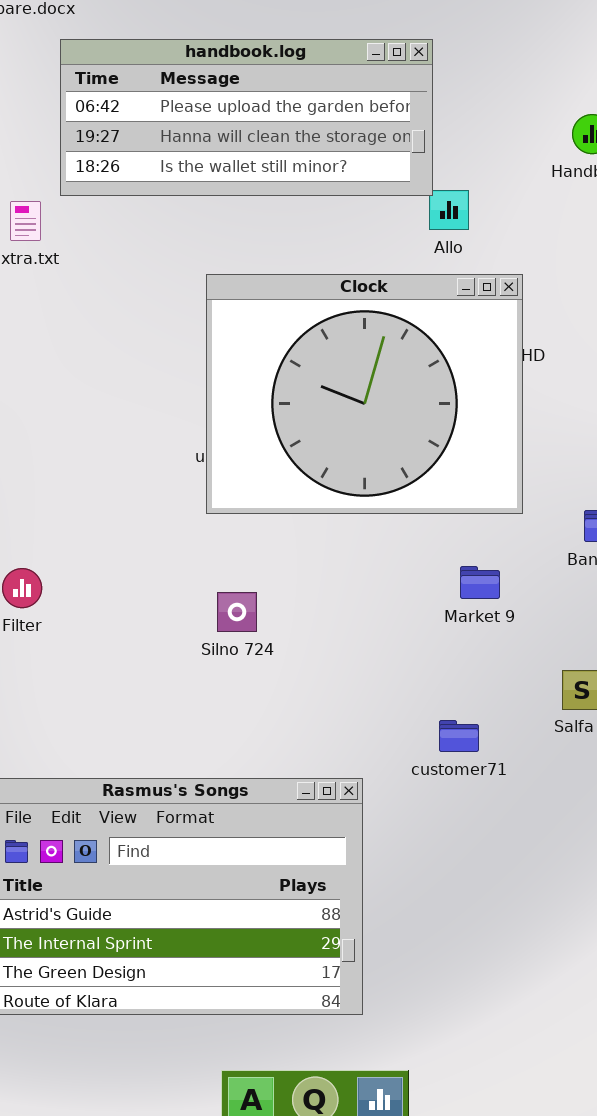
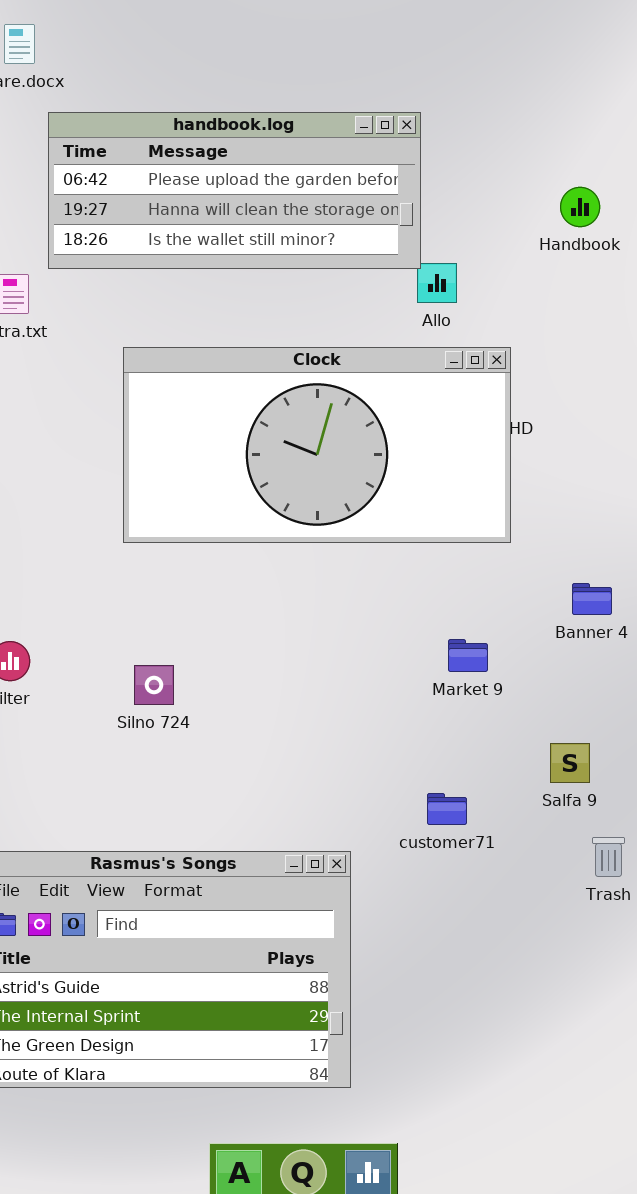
Clock: [206,274,523,514] -> [123,347,511,543], resized
Silno 724: [217,592,257,632] -> [134,665,174,705], moved

